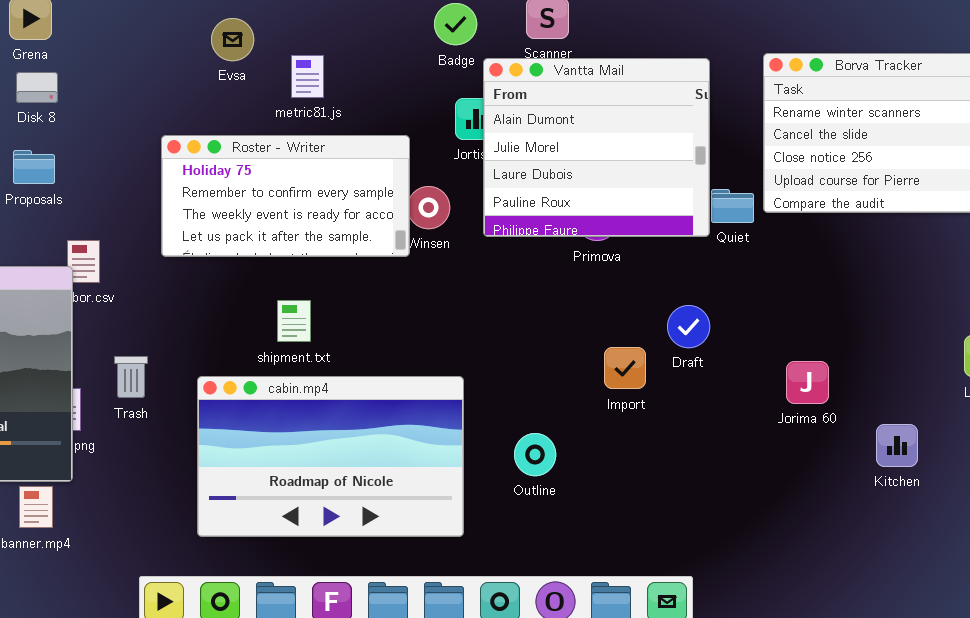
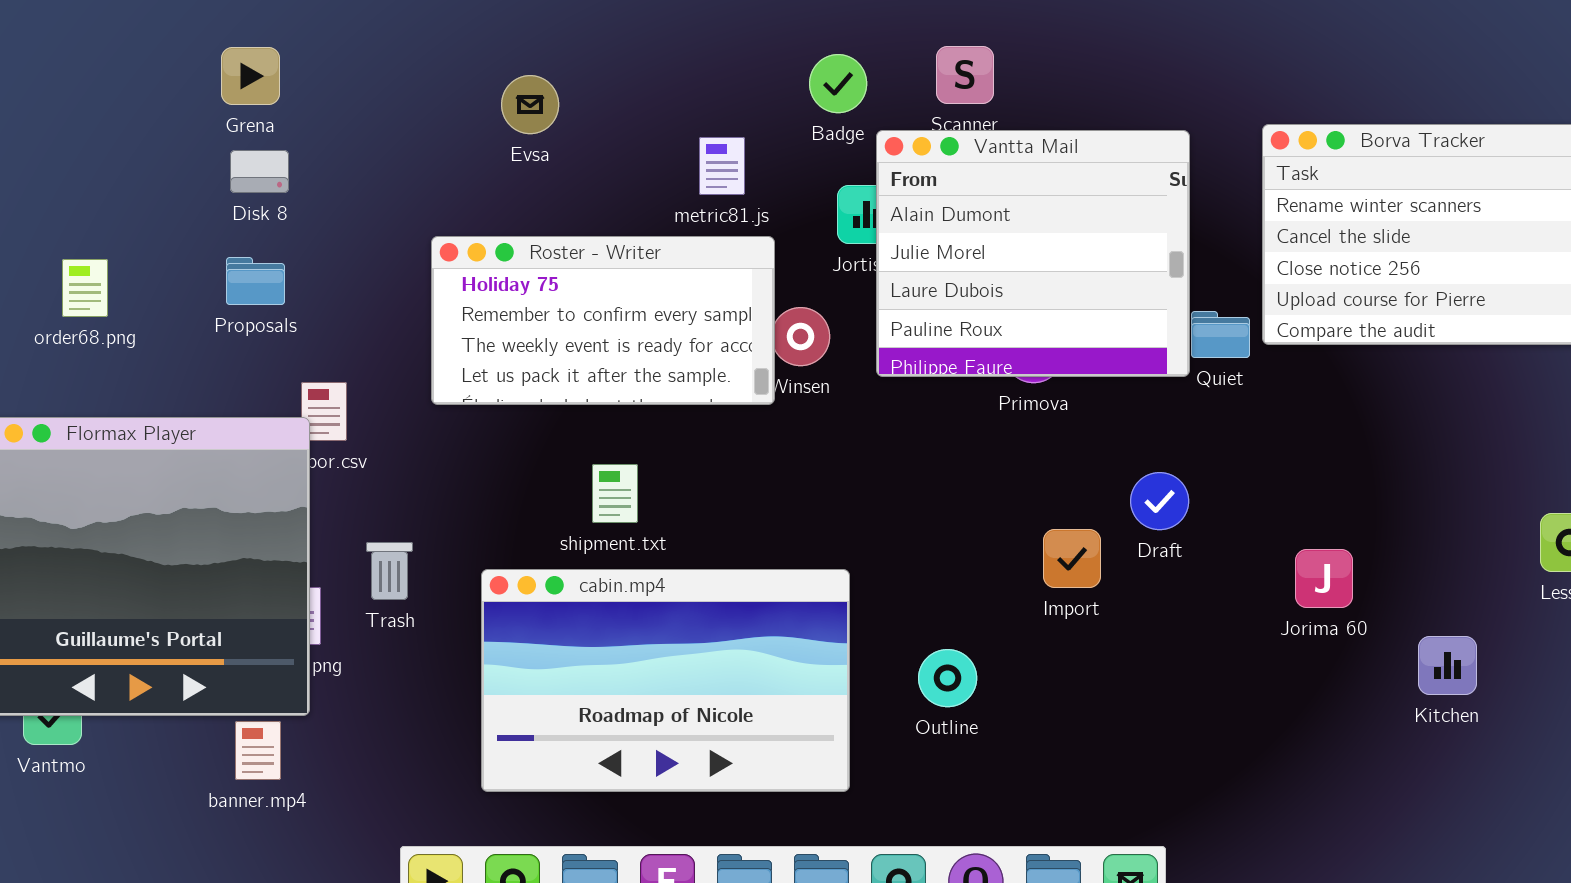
metric81.js: [291,55,324,98] -> [699,137,745,195], moved

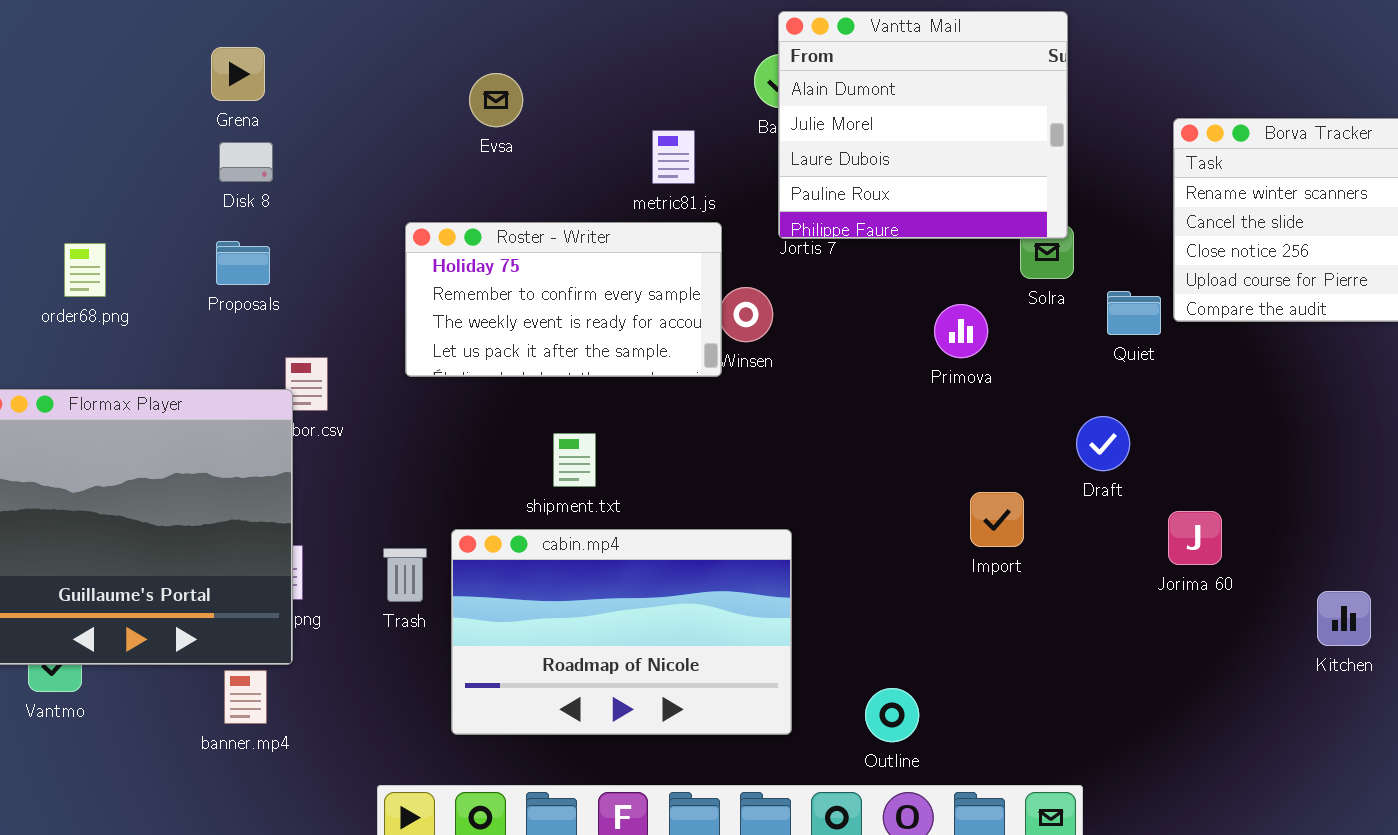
Vantta Mail: [876,130,1190,377] -> [778,11,1068,239], moved
Draft: [1130,472,1189,530] -> [1076,416,1130,471], moved
Trash: [366,542,413,600] -> [383,548,427,602], moved
Jorima 60: [1295,549,1353,608] -> [1168,511,1222,565], moved
Outline: [918,649,977,707] -> [865,688,919,742], moved

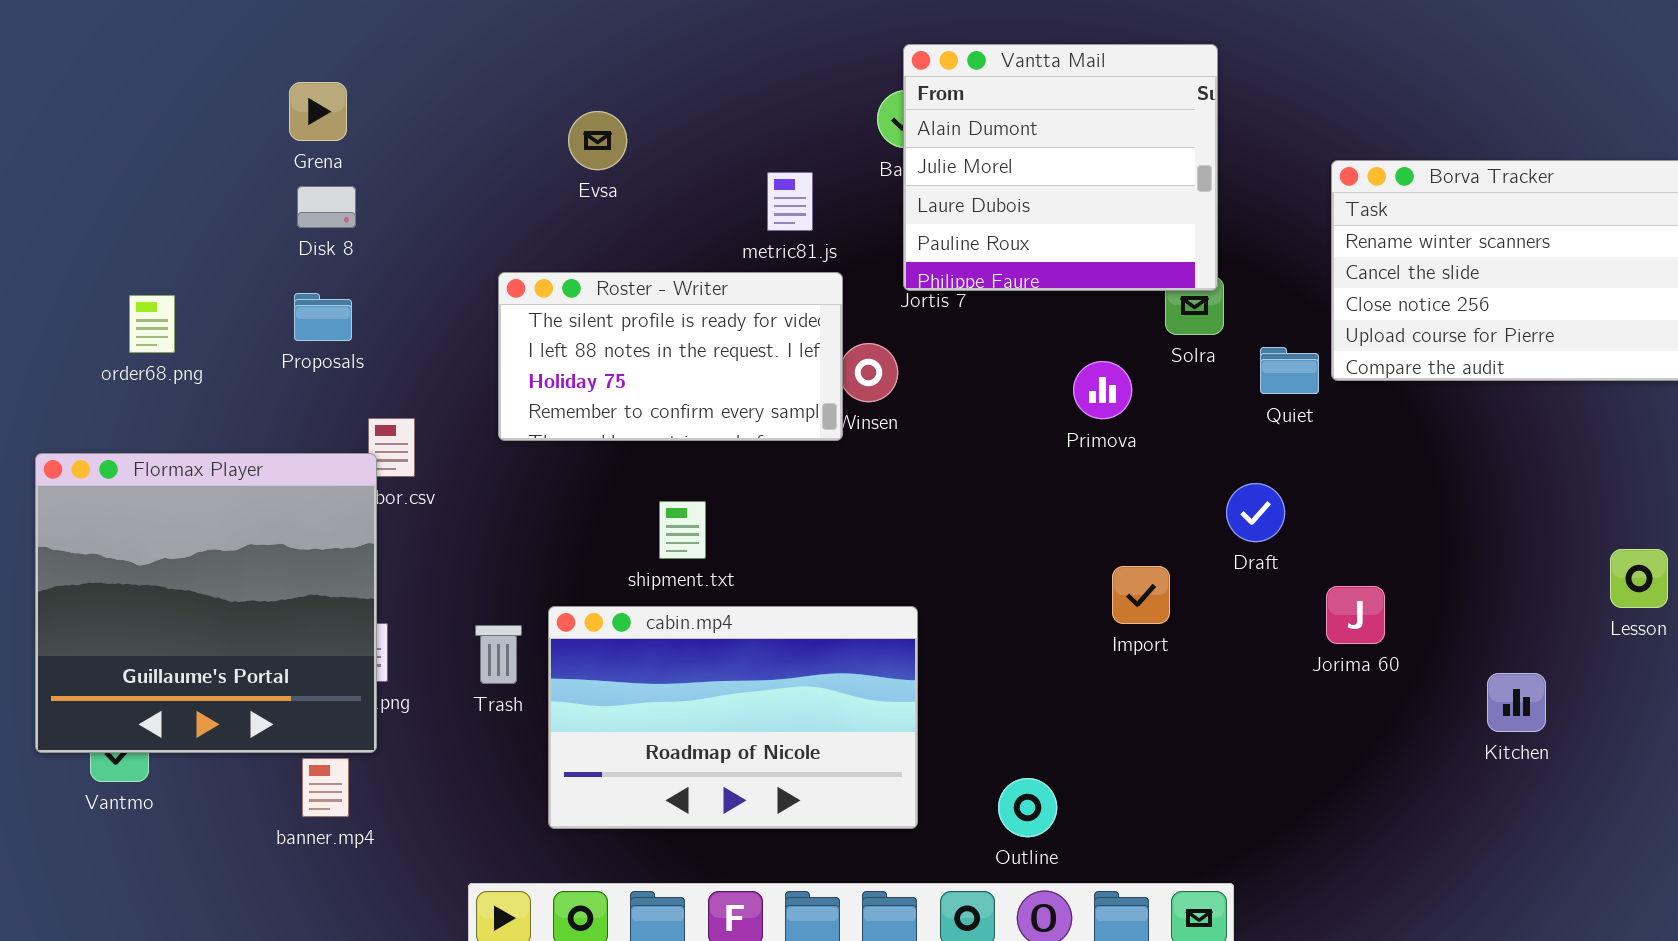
Roster - Writer: [405,222,722,377] -> [498,272,843,441], scrolled up 2 rows

